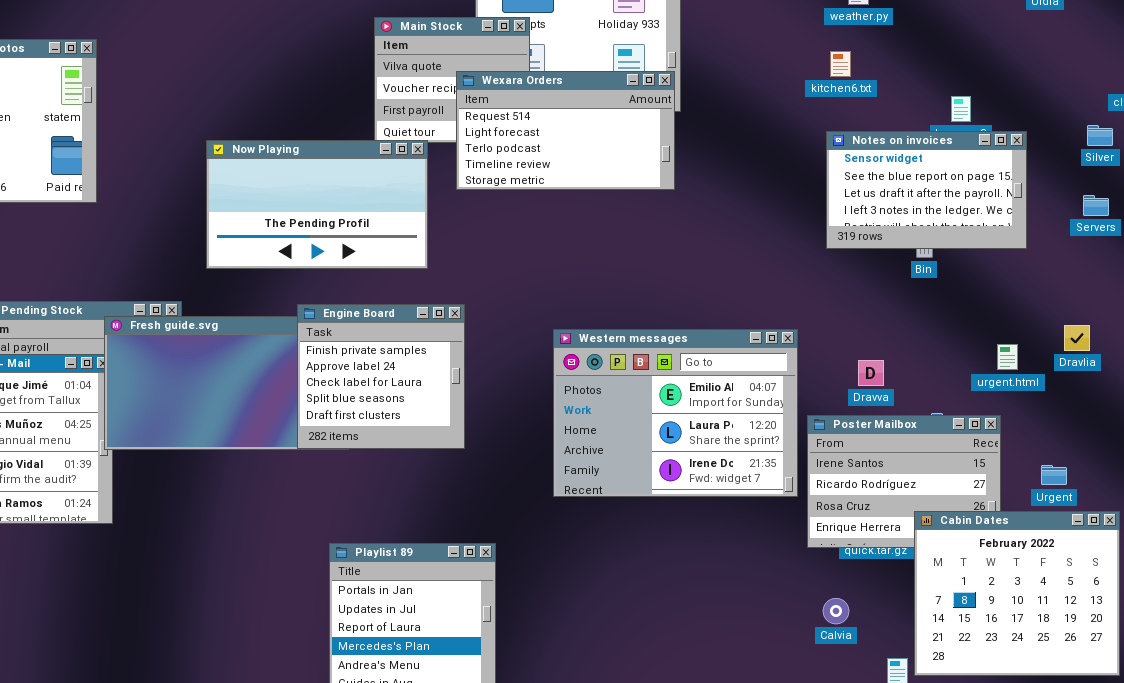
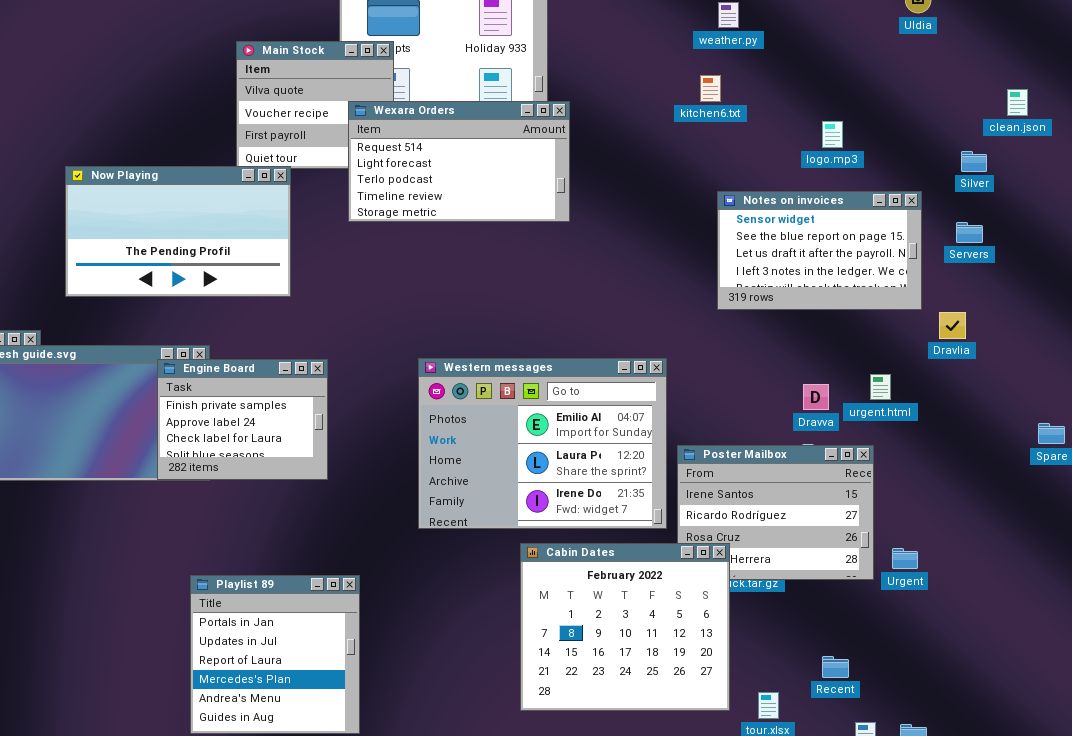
Wexara Orders: [456,71,675,190] -> [348,101,570,222], moved
Notes on invoices: [826,131,1027,249] -> [717,191,922,310], moved
Engine Board: [297,304,465,449] -> [157,359,328,480], resized
Dravlia: [1064,325,1090,351] -> [939,312,966,339], moved
Dravva: [858,360,884,386] -> [803,384,829,410], moved
Urgent: [1041,465,1067,485] -> [892,548,918,569], moved
Cabin Dates: [914,511,1120,676] -> [520,543,730,711], moved

